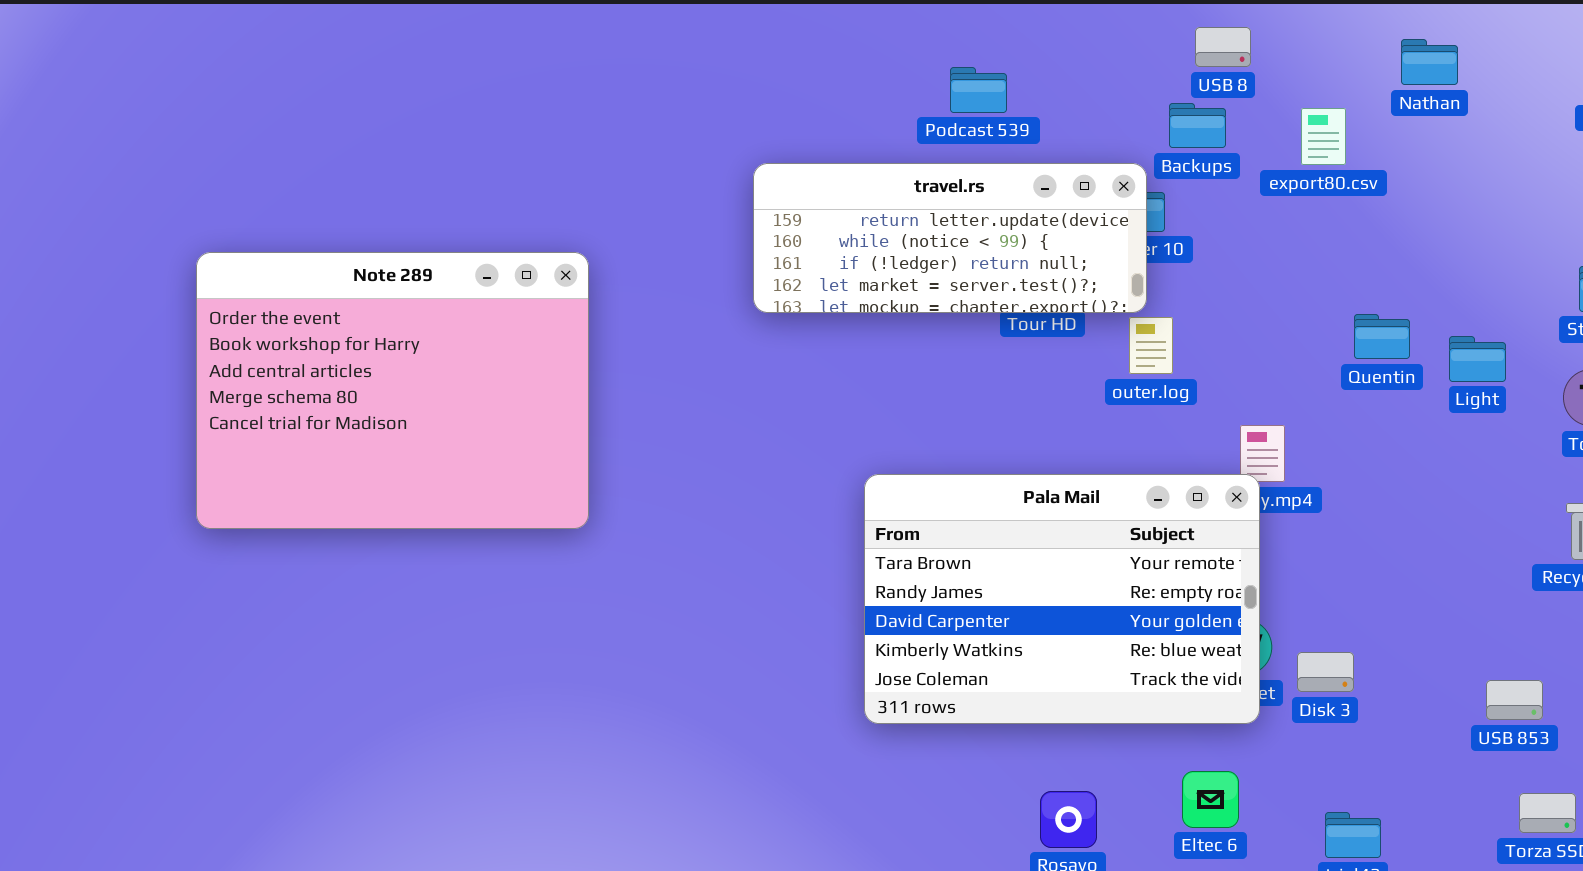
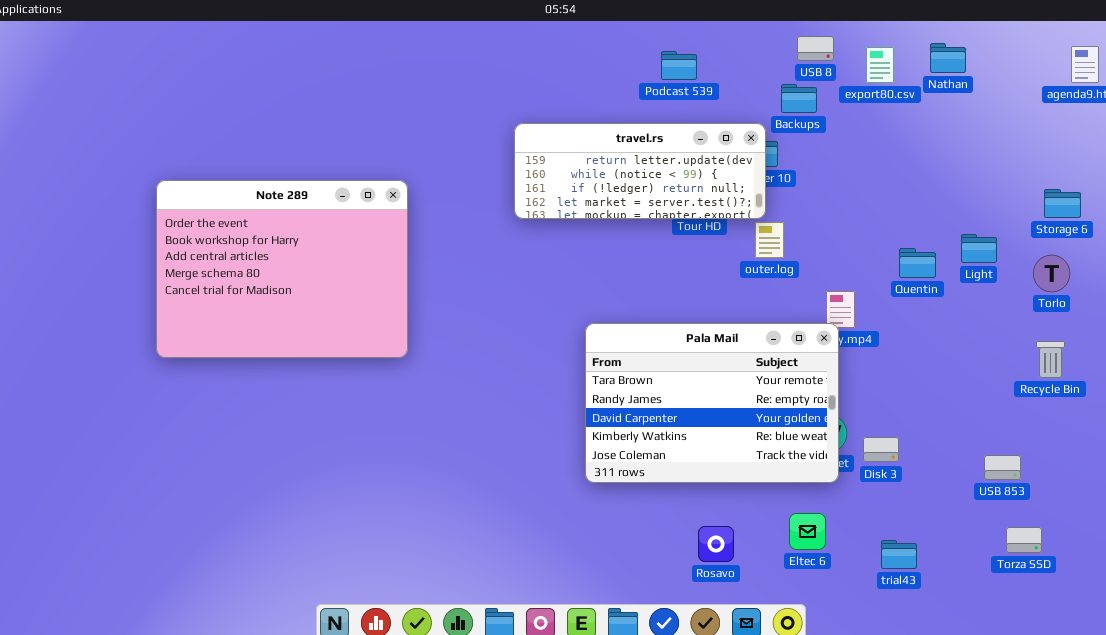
Podcast 539: [950,67,1007,113] -> [661,51,697,80], moved
export80.csv: [1301,108,1346,165] -> [866,47,894,83], moved
Quentin: [1354,314,1410,359] -> [899,248,936,278], moved

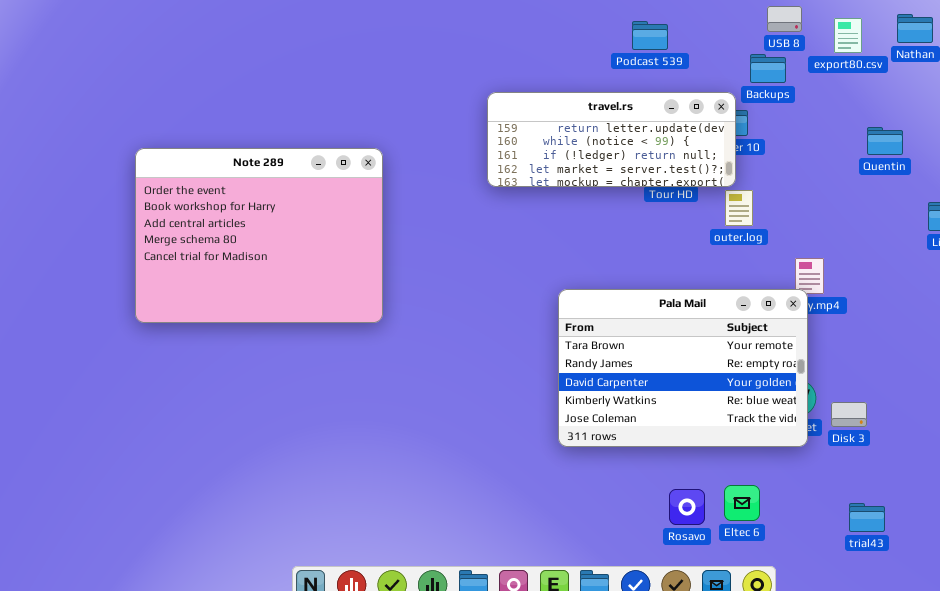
Quentin: [899,248,936,278] -> [867,127,903,155], moved
Eltec 6: [789,513,826,550] -> [724,485,760,521], moved

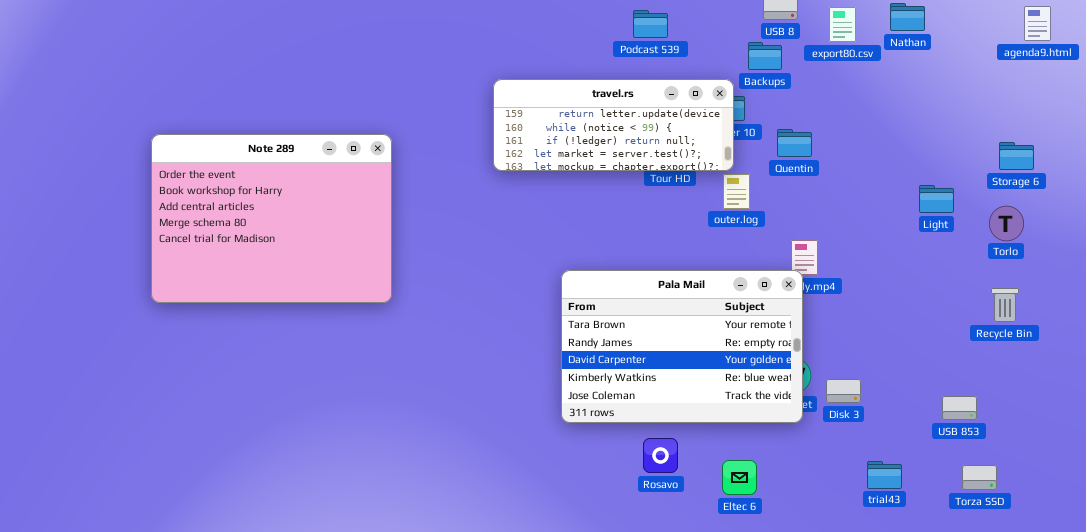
Quentin: [867,127,903,155] -> [777,129,812,157], moved
Rosavo: [669,489,705,525] -> [643,438,678,473], moved
trial43: [849,503,885,532] -> [867,461,902,489], moved

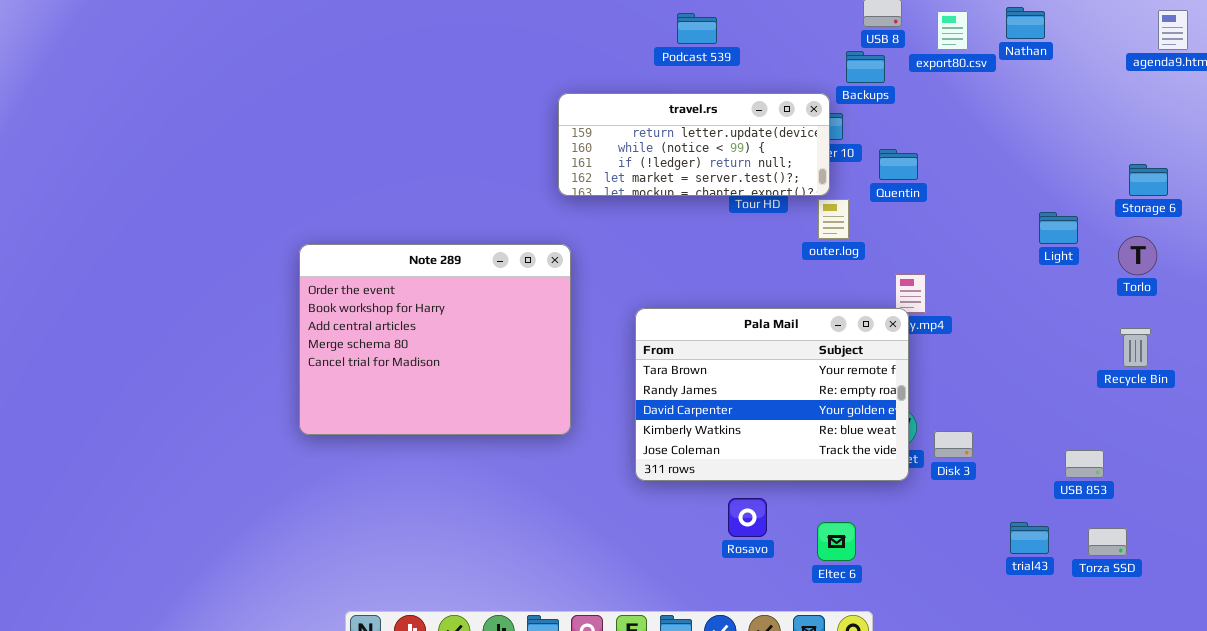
Podcast 539: [633,10,668,38] -> [677,13,717,44], moved
Note 289: [151,134,392,303] -> [299,244,571,435], moved
trial43: [867,461,902,489] -> [1010,522,1049,554], moved

